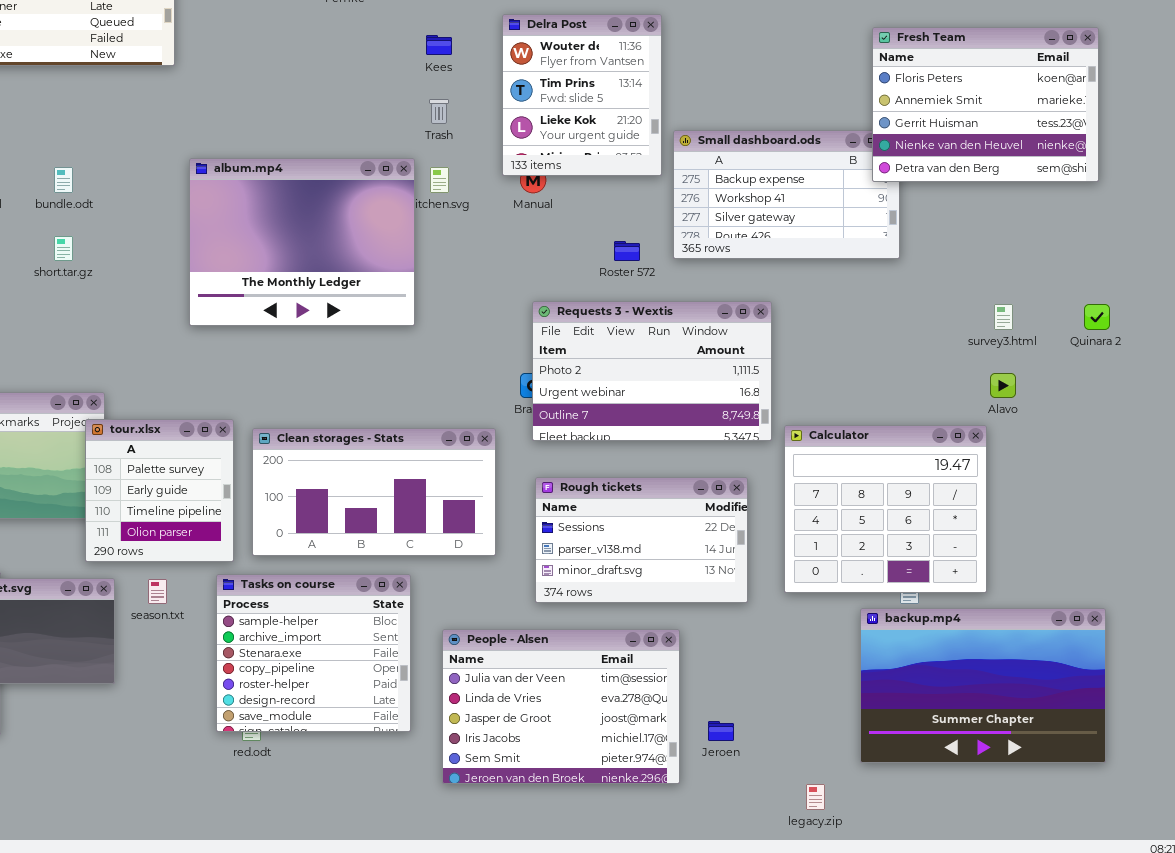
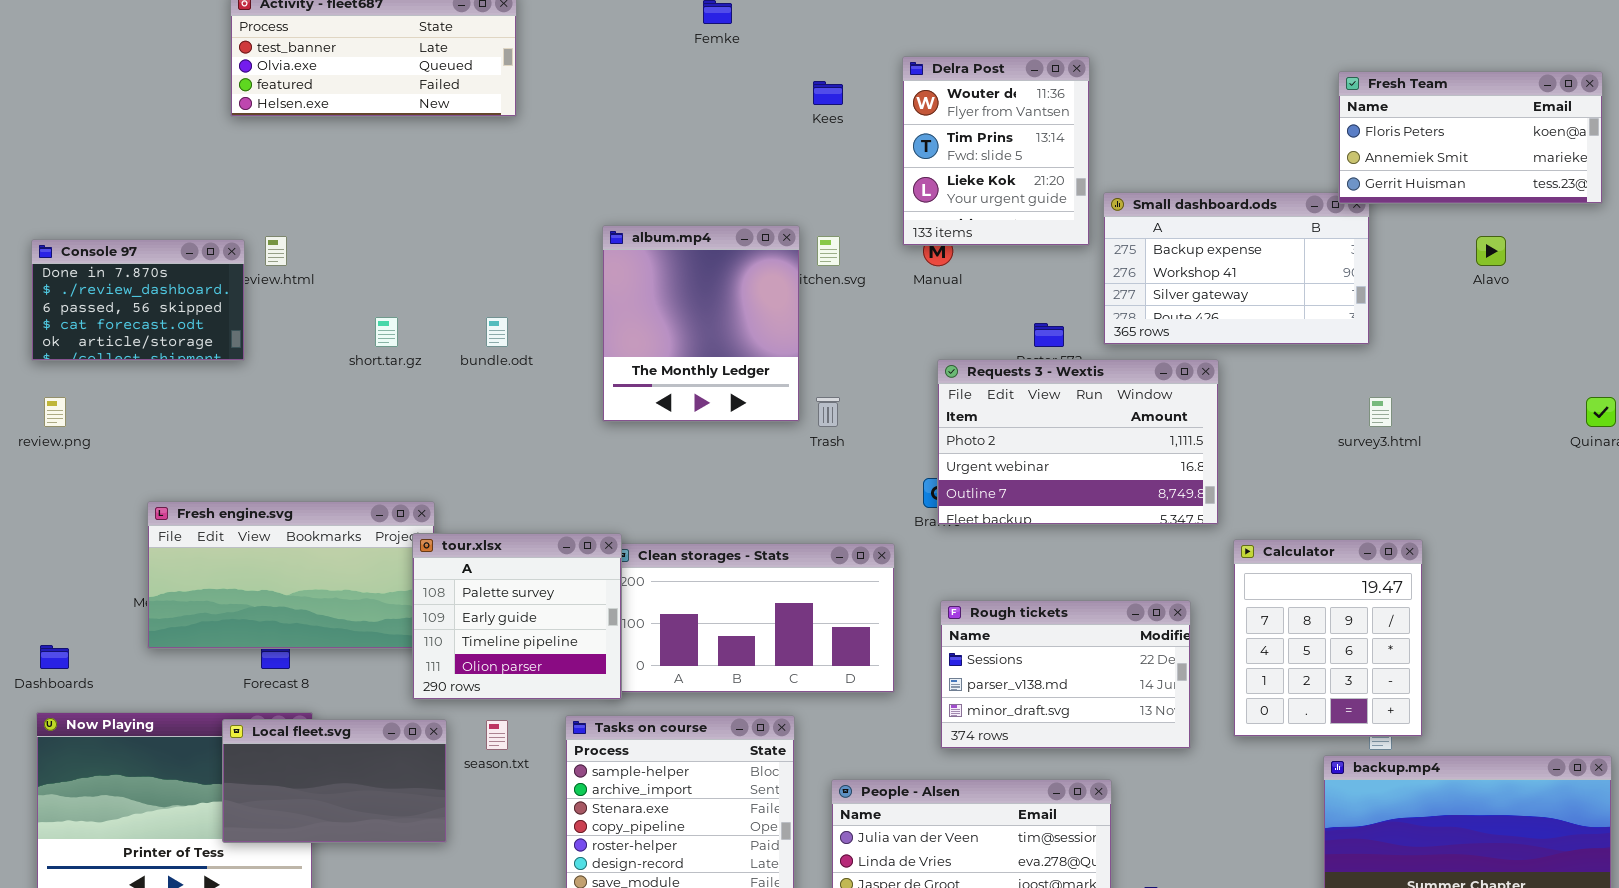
Fresh Team: [872,27,1099,182] -> [1338,71,1603,204], resized
Trash: [429,99,449,124] -> [816,397,840,427], moved
album.mp4: [189,158,415,326] -> [602,225,800,422], resized
bundle.odt: [54,167,73,193] -> [486,317,508,347], moved
Requests 3 - Wextis: [532,301,772,441] -> [937,359,1219,525], moved
survey3.html: [994,304,1013,330] -> [1369,397,1392,427], moved
Alavo: [990,373,1016,398] -> [1476,236,1506,266], moved
tour.xlsx: [85,419,234,562] -> [412,533,622,700], resized
Calculator: [784,425,987,593] -> [1233,539,1423,737], resized

